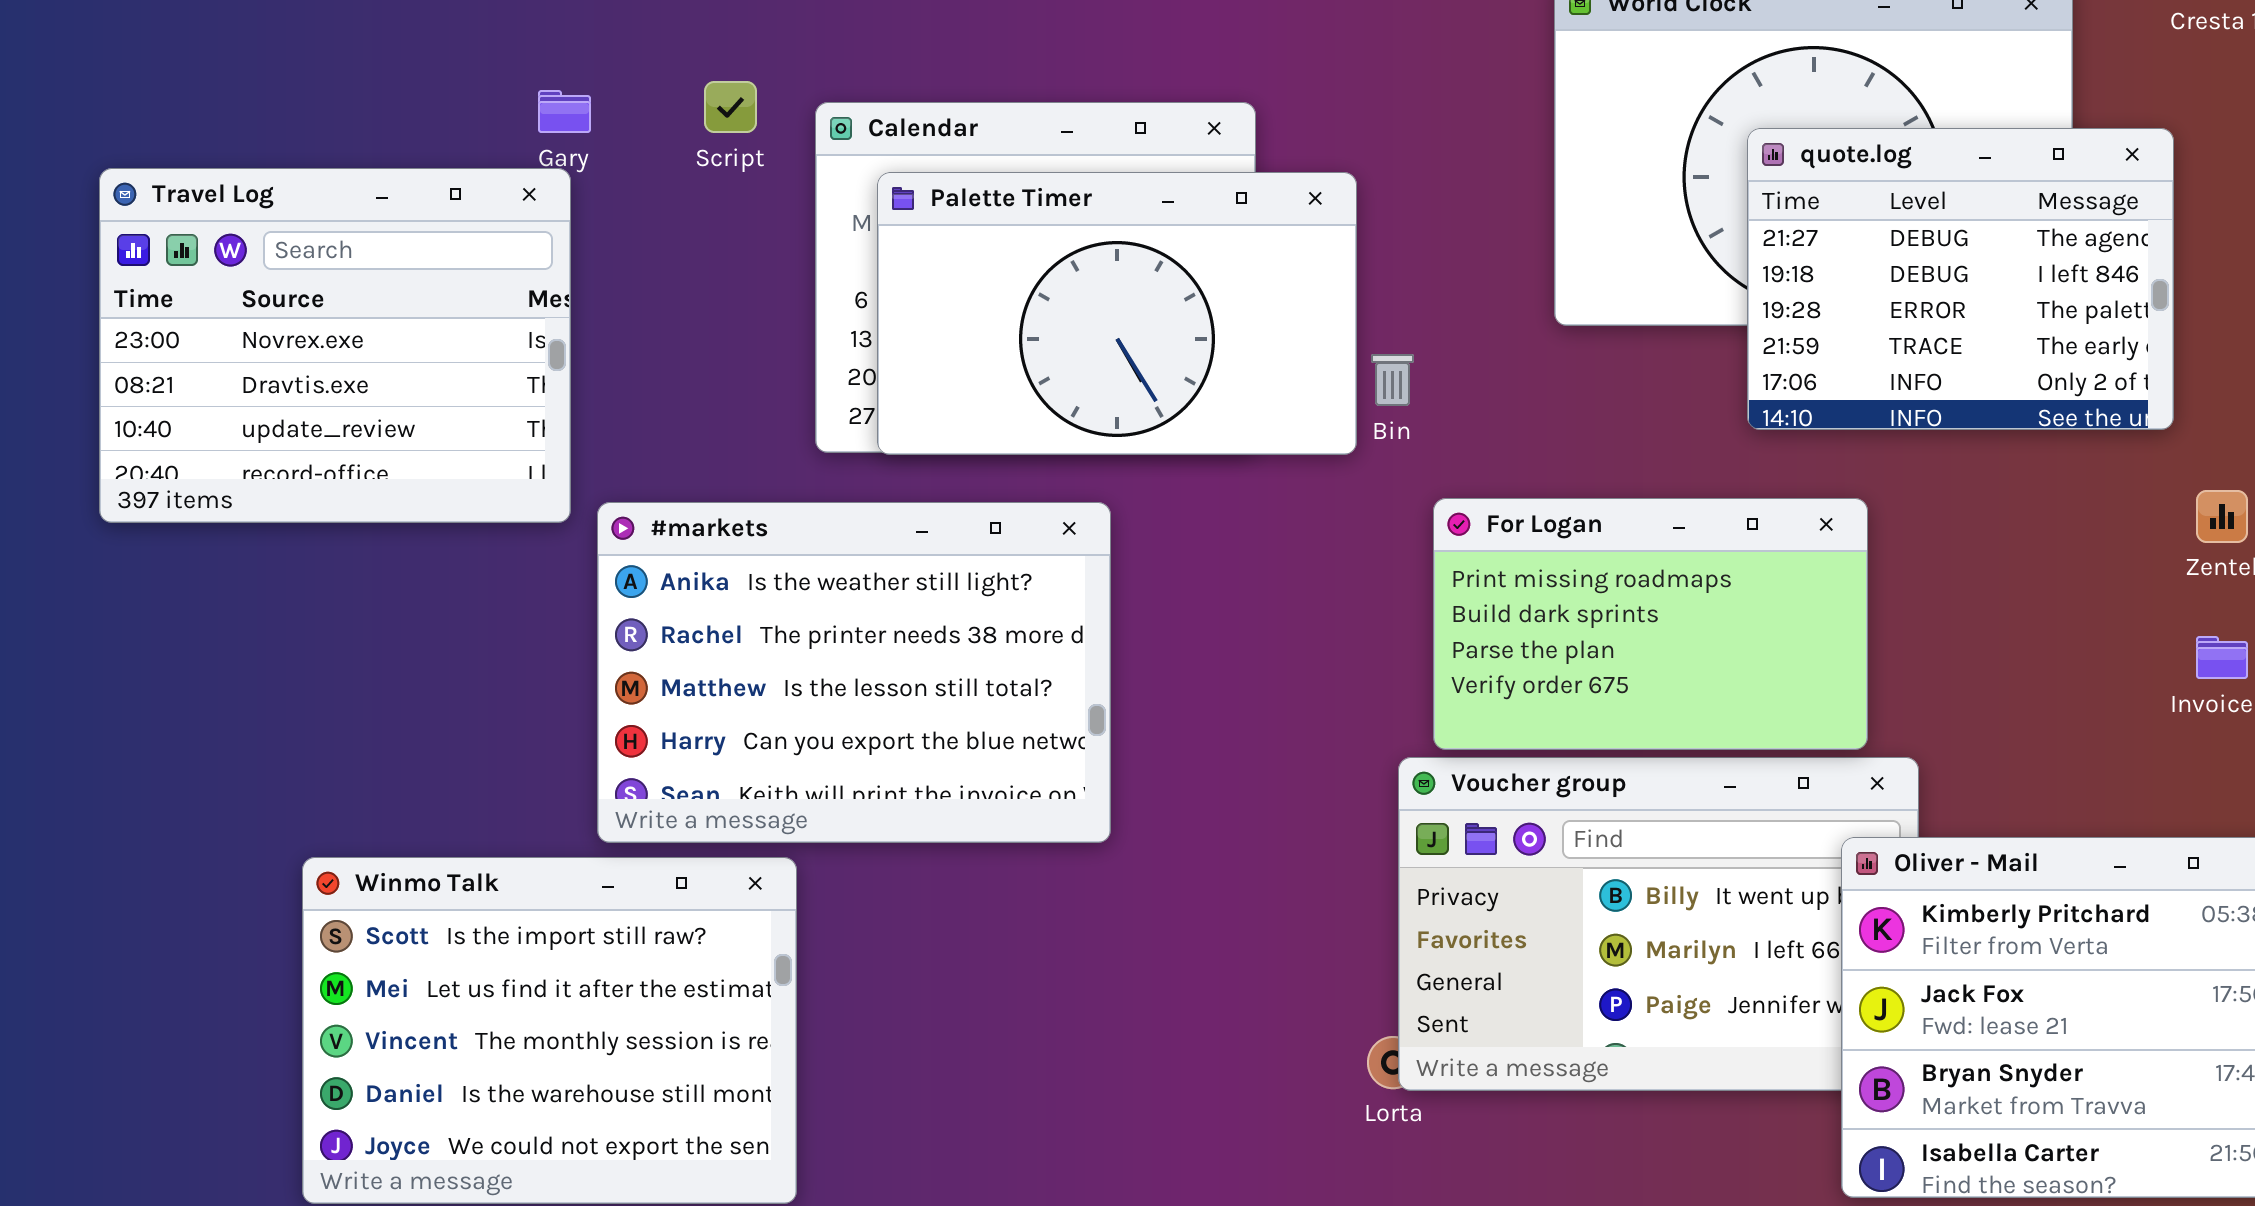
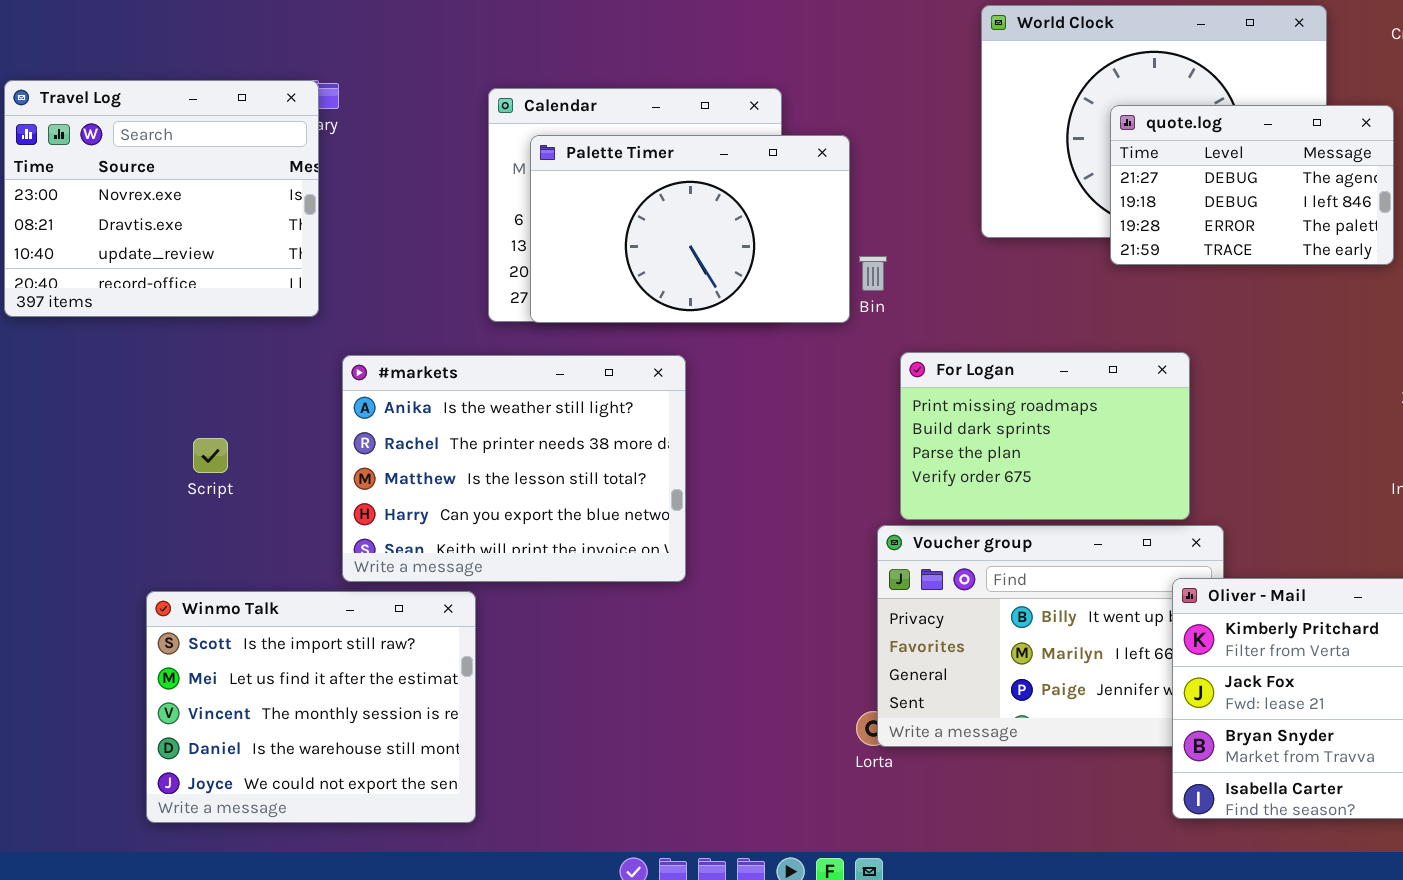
Script: [704,81,757,133] -> [193,438,228,473], moved
quote.log: [1747,128,2174,430] -> [1110,105,1394,265], resized
Travel Log: [99,168,571,523] -> [4,80,319,317], moved

